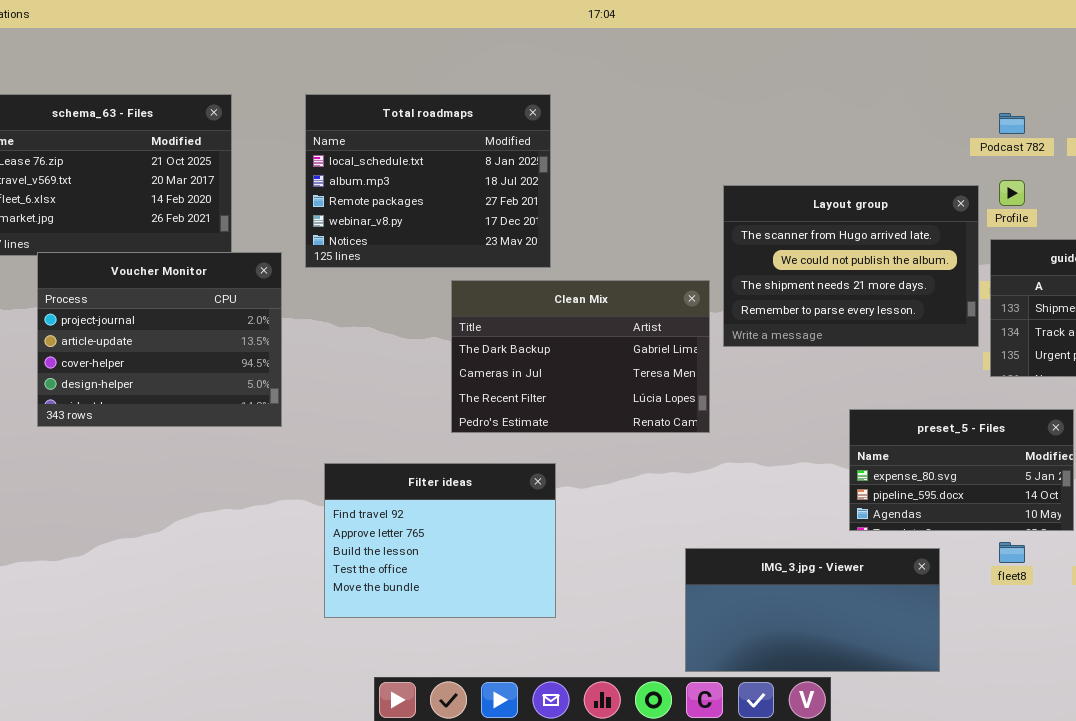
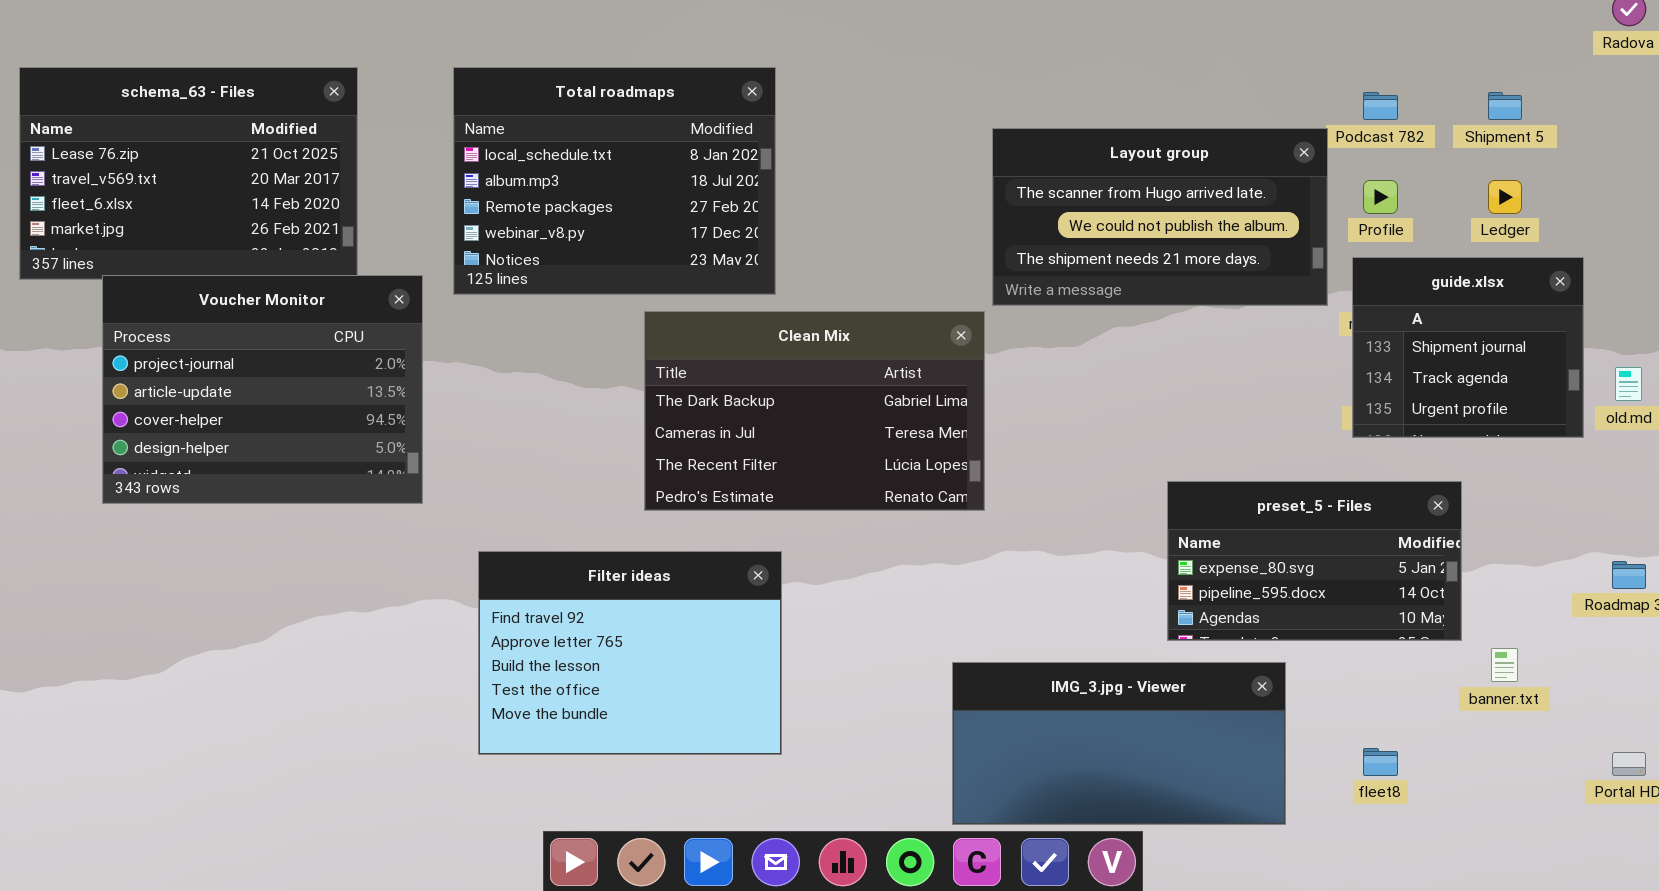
Layout group: [723,185,979,347] -> [992,128,1328,306], moved, resized
fleet8: [999,542,1025,563] -> [1363,748,1398,776], moved

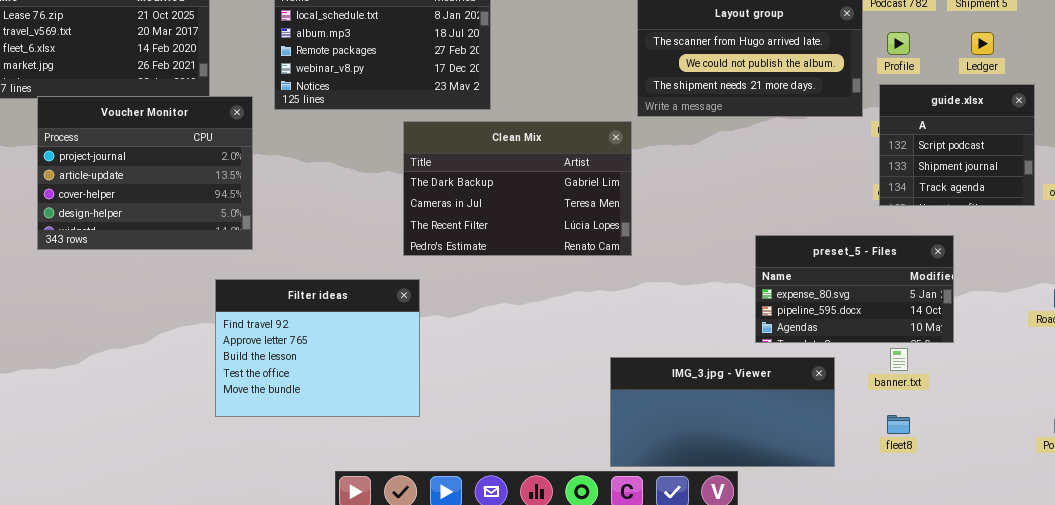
guide.xlsx: [1352,257,1584,438] -> [879,84,1035,206], scrolled up 1 row
Filter ideas: [478,551,782,755] -> [215,279,420,417], moved
banner.txt: [1491,648,1518,682] -> [890,348,908,371], moved

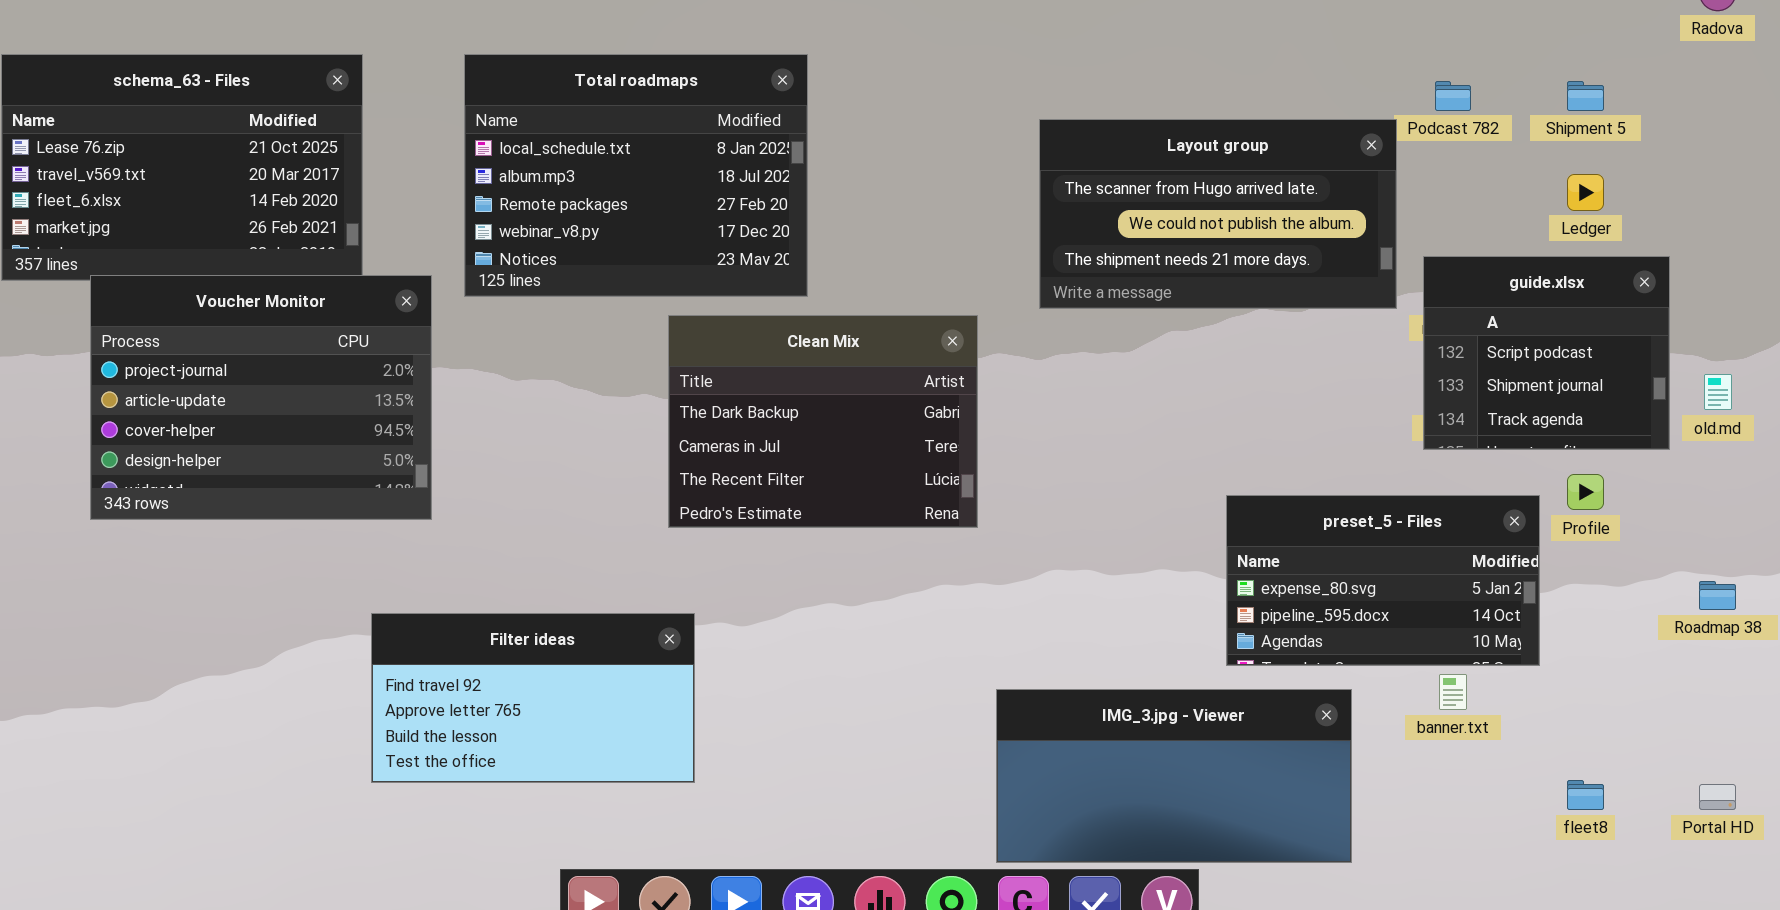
Profile: [887,32,910,55] -> [1567,474,1604,510], moved
Clean Mix: [403,121,632,256] -> [668,315,978,528], resized
Filter ideas: [215,279,420,417] -> [371,613,695,783], resized
fleet8: [887,415,910,434] -> [1567,780,1604,810], moved

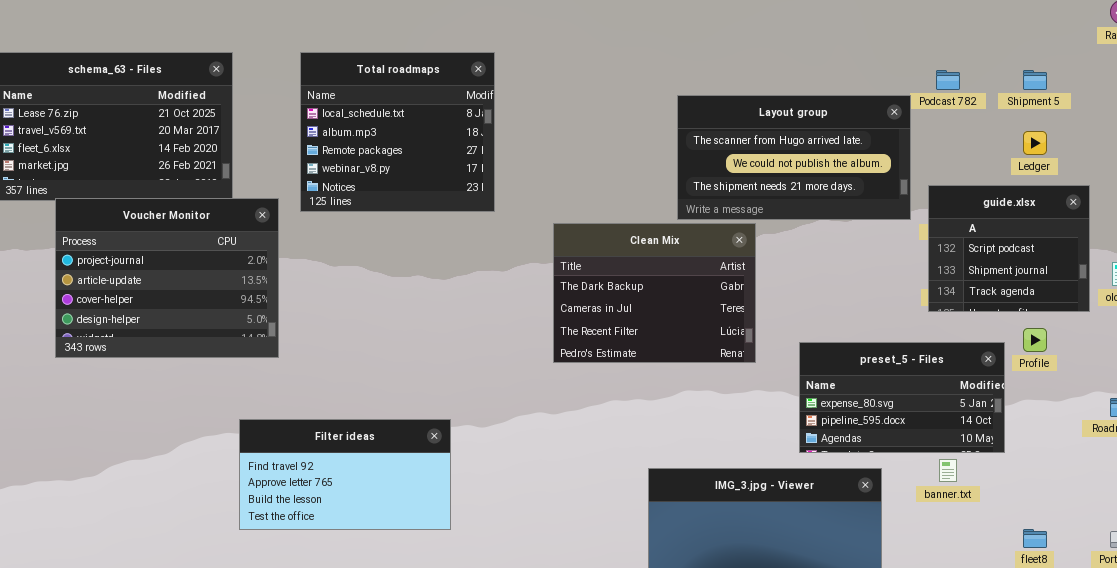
Total roadmaps: [464,54,808,297] -> [300,52,495,212], resized
Clean Mix: [668,315,978,528] -> [553,223,756,363], moved

